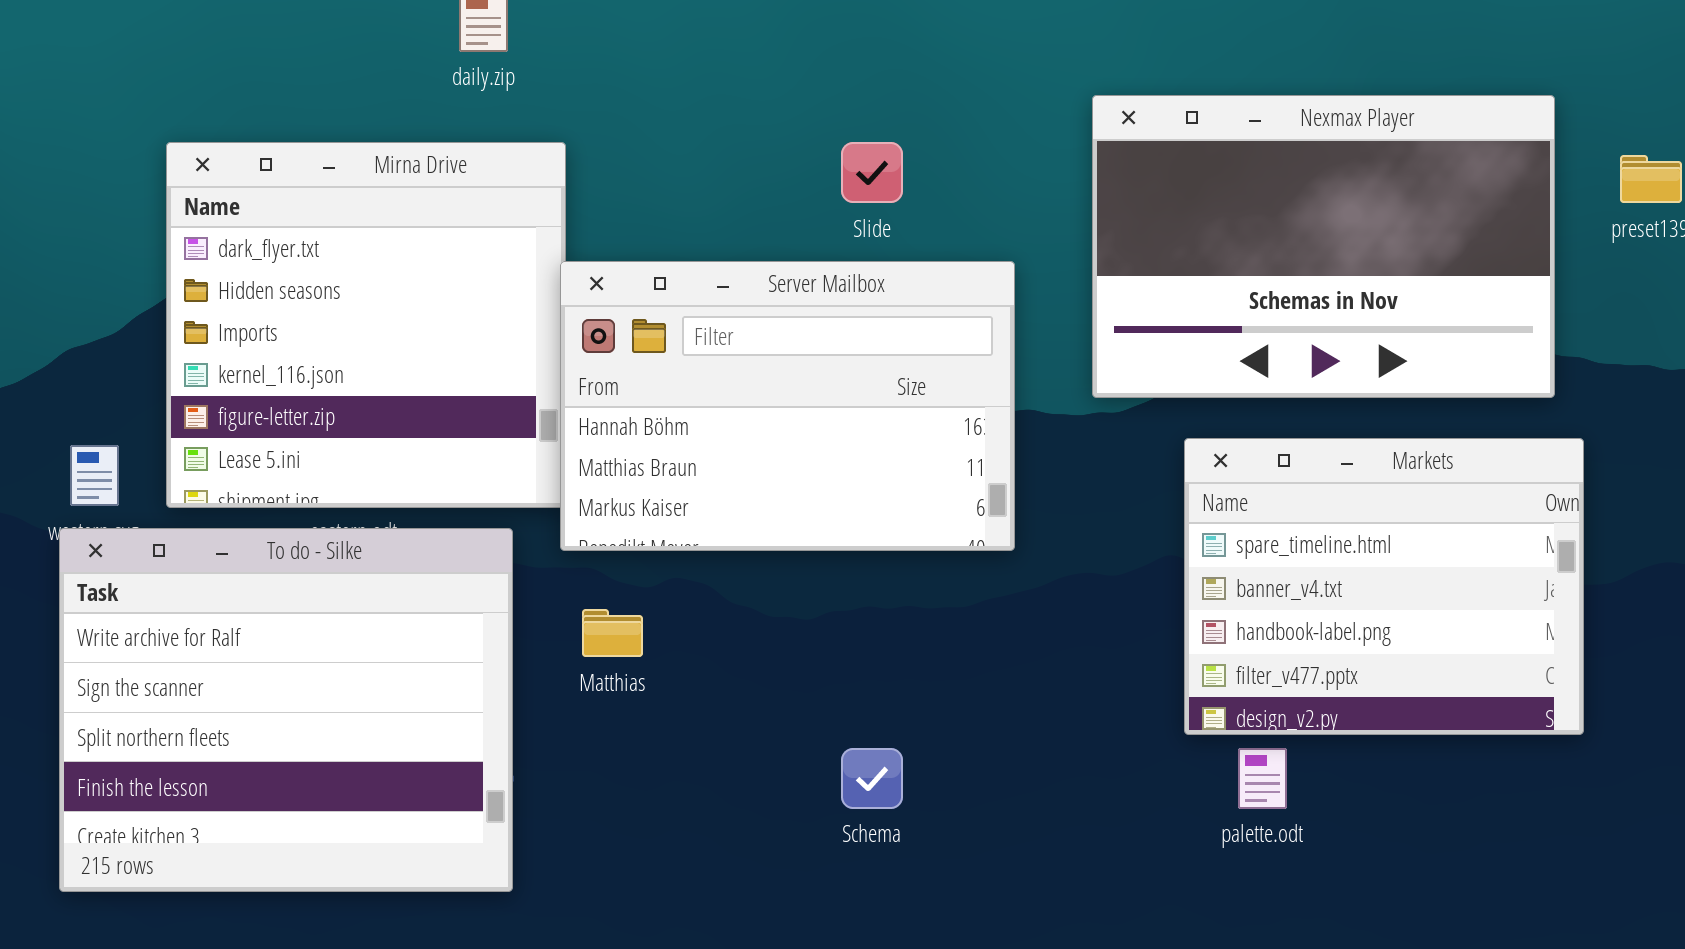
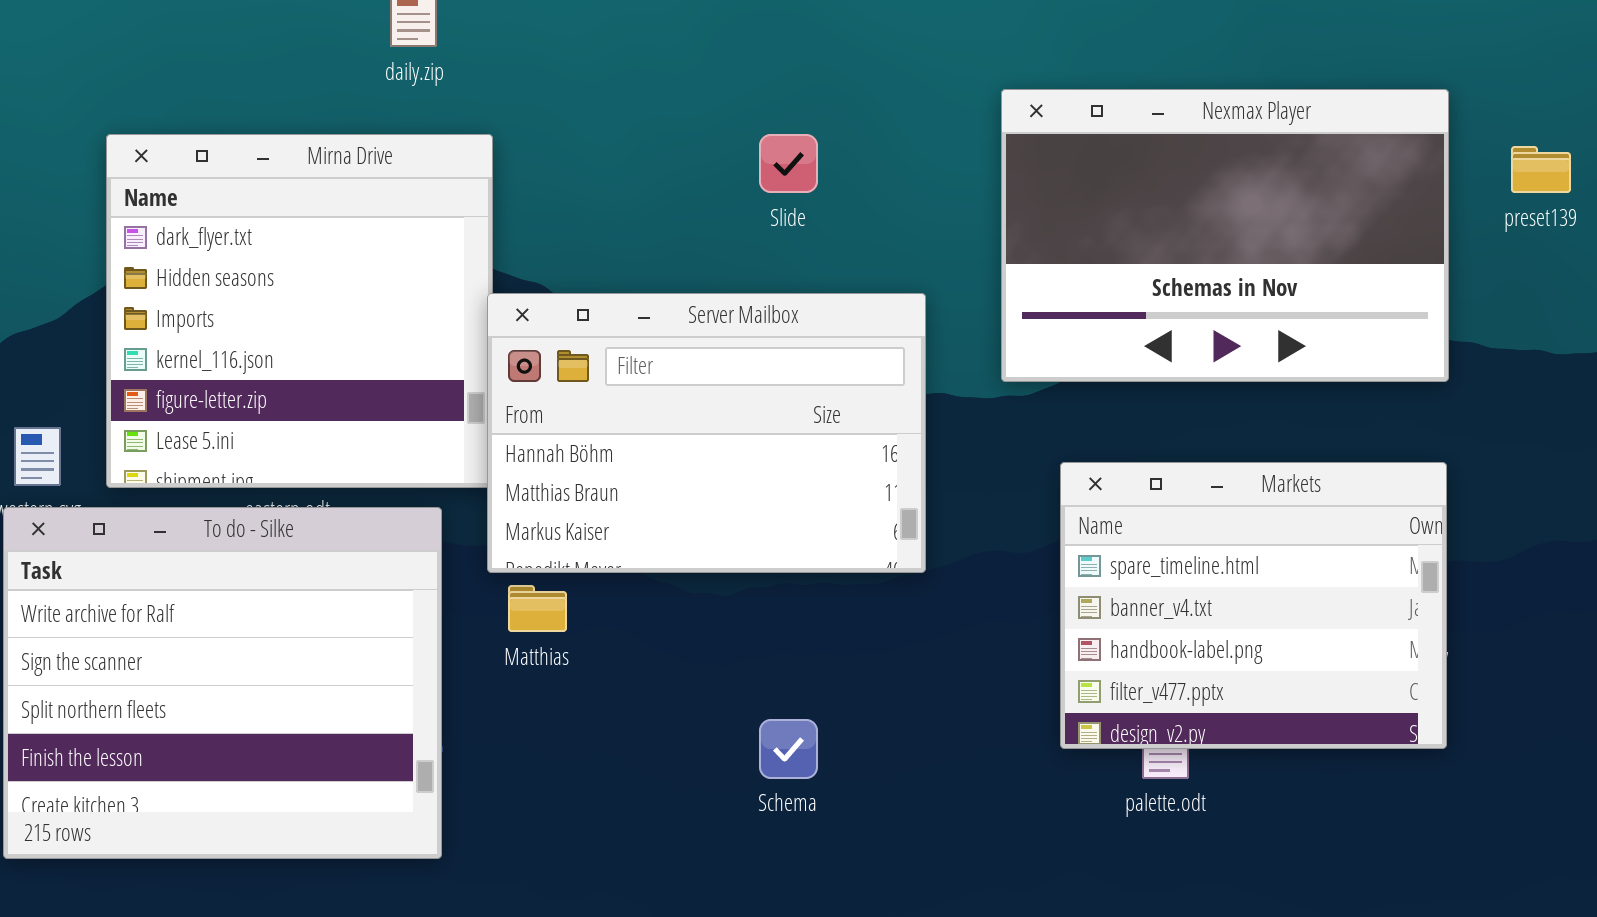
Server Mailbox: [560,261,1015,551] -> [487,293,926,573], moved
Markets: [1184,438,1584,735] -> [1060,462,1447,749], moved

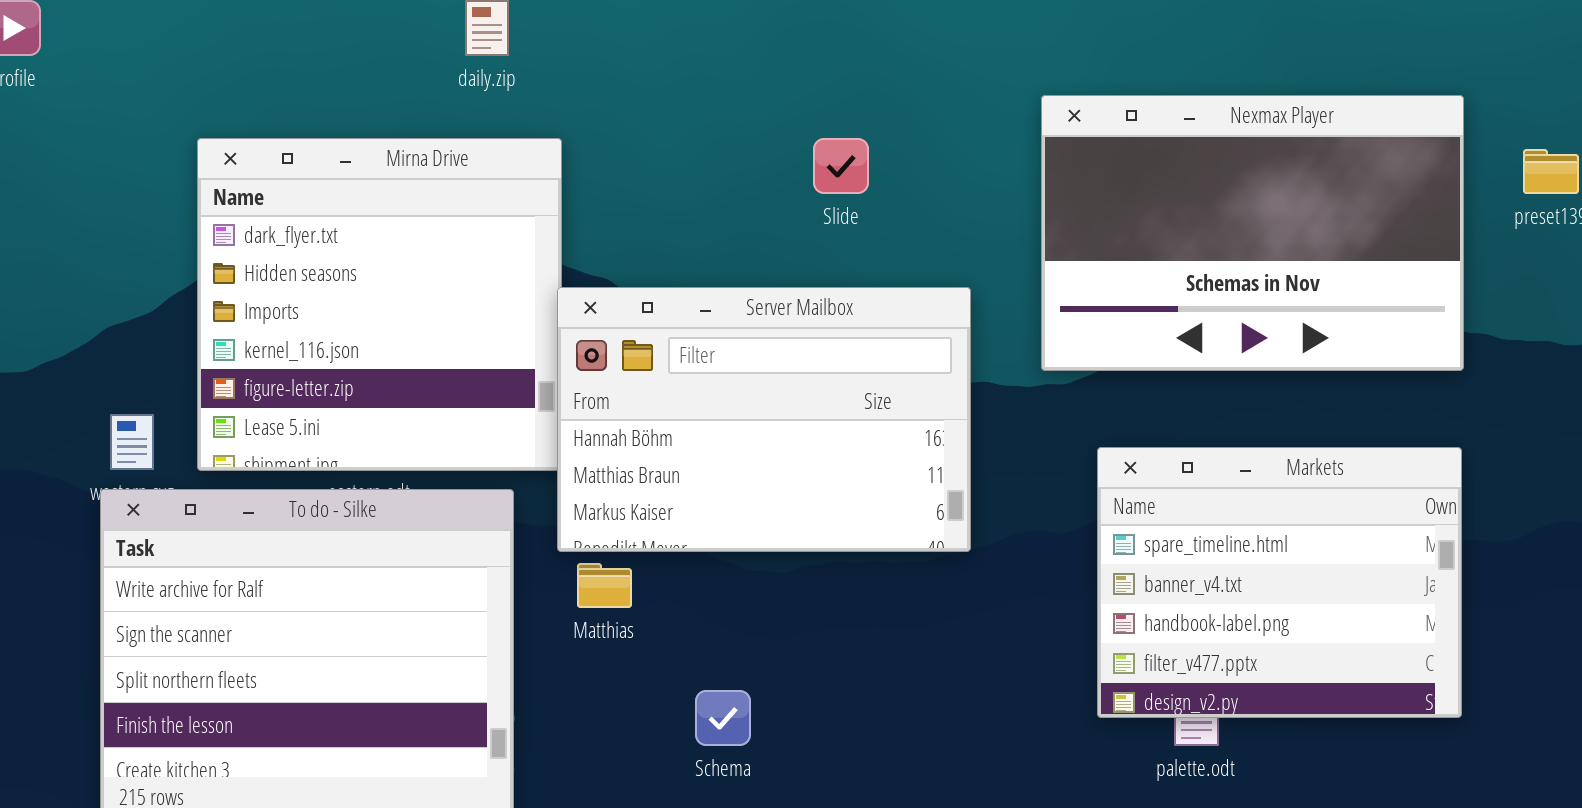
Schema: [759,719,818,779] -> [695,690,751,746], moved

